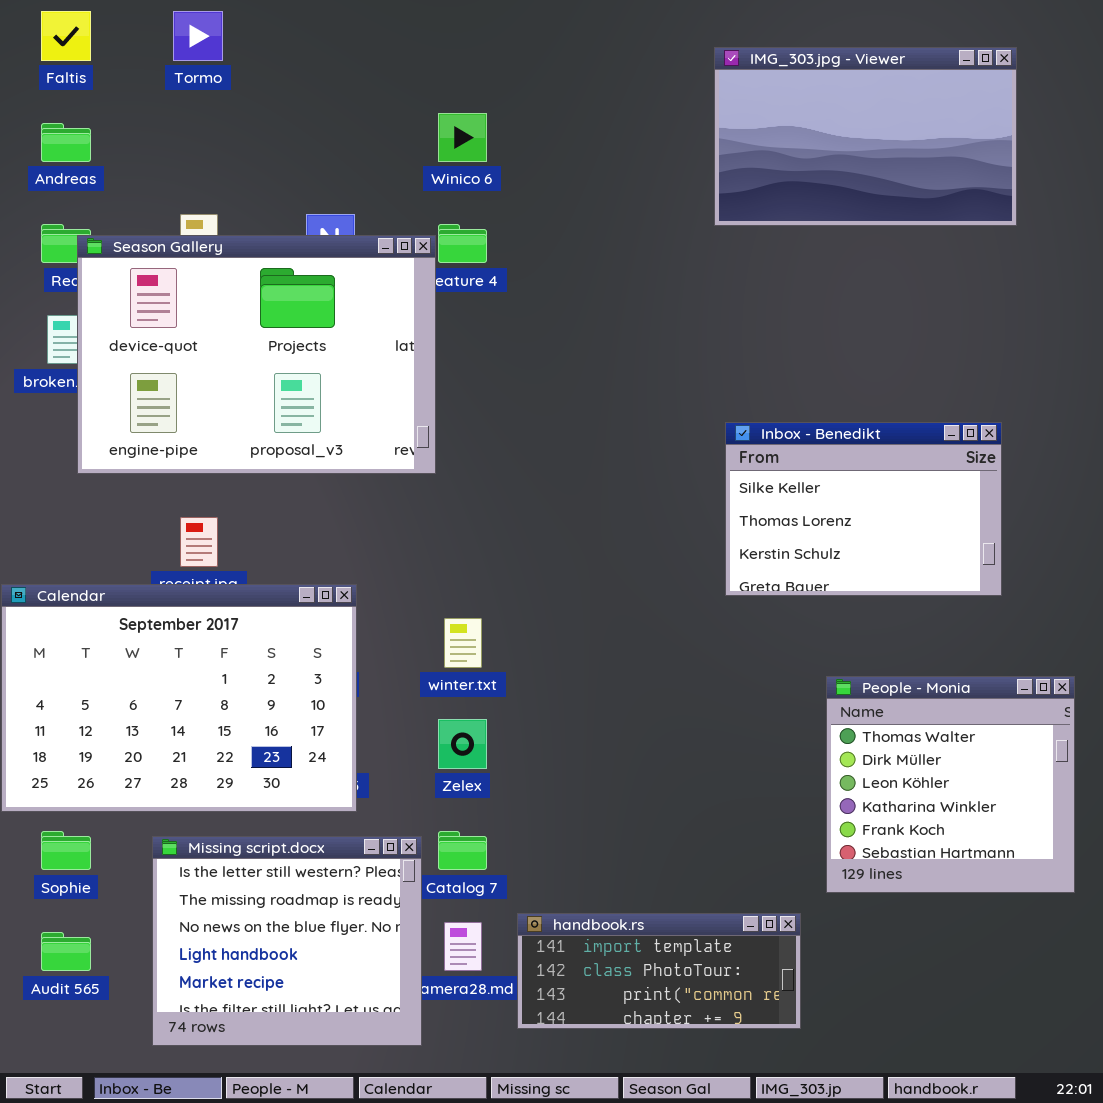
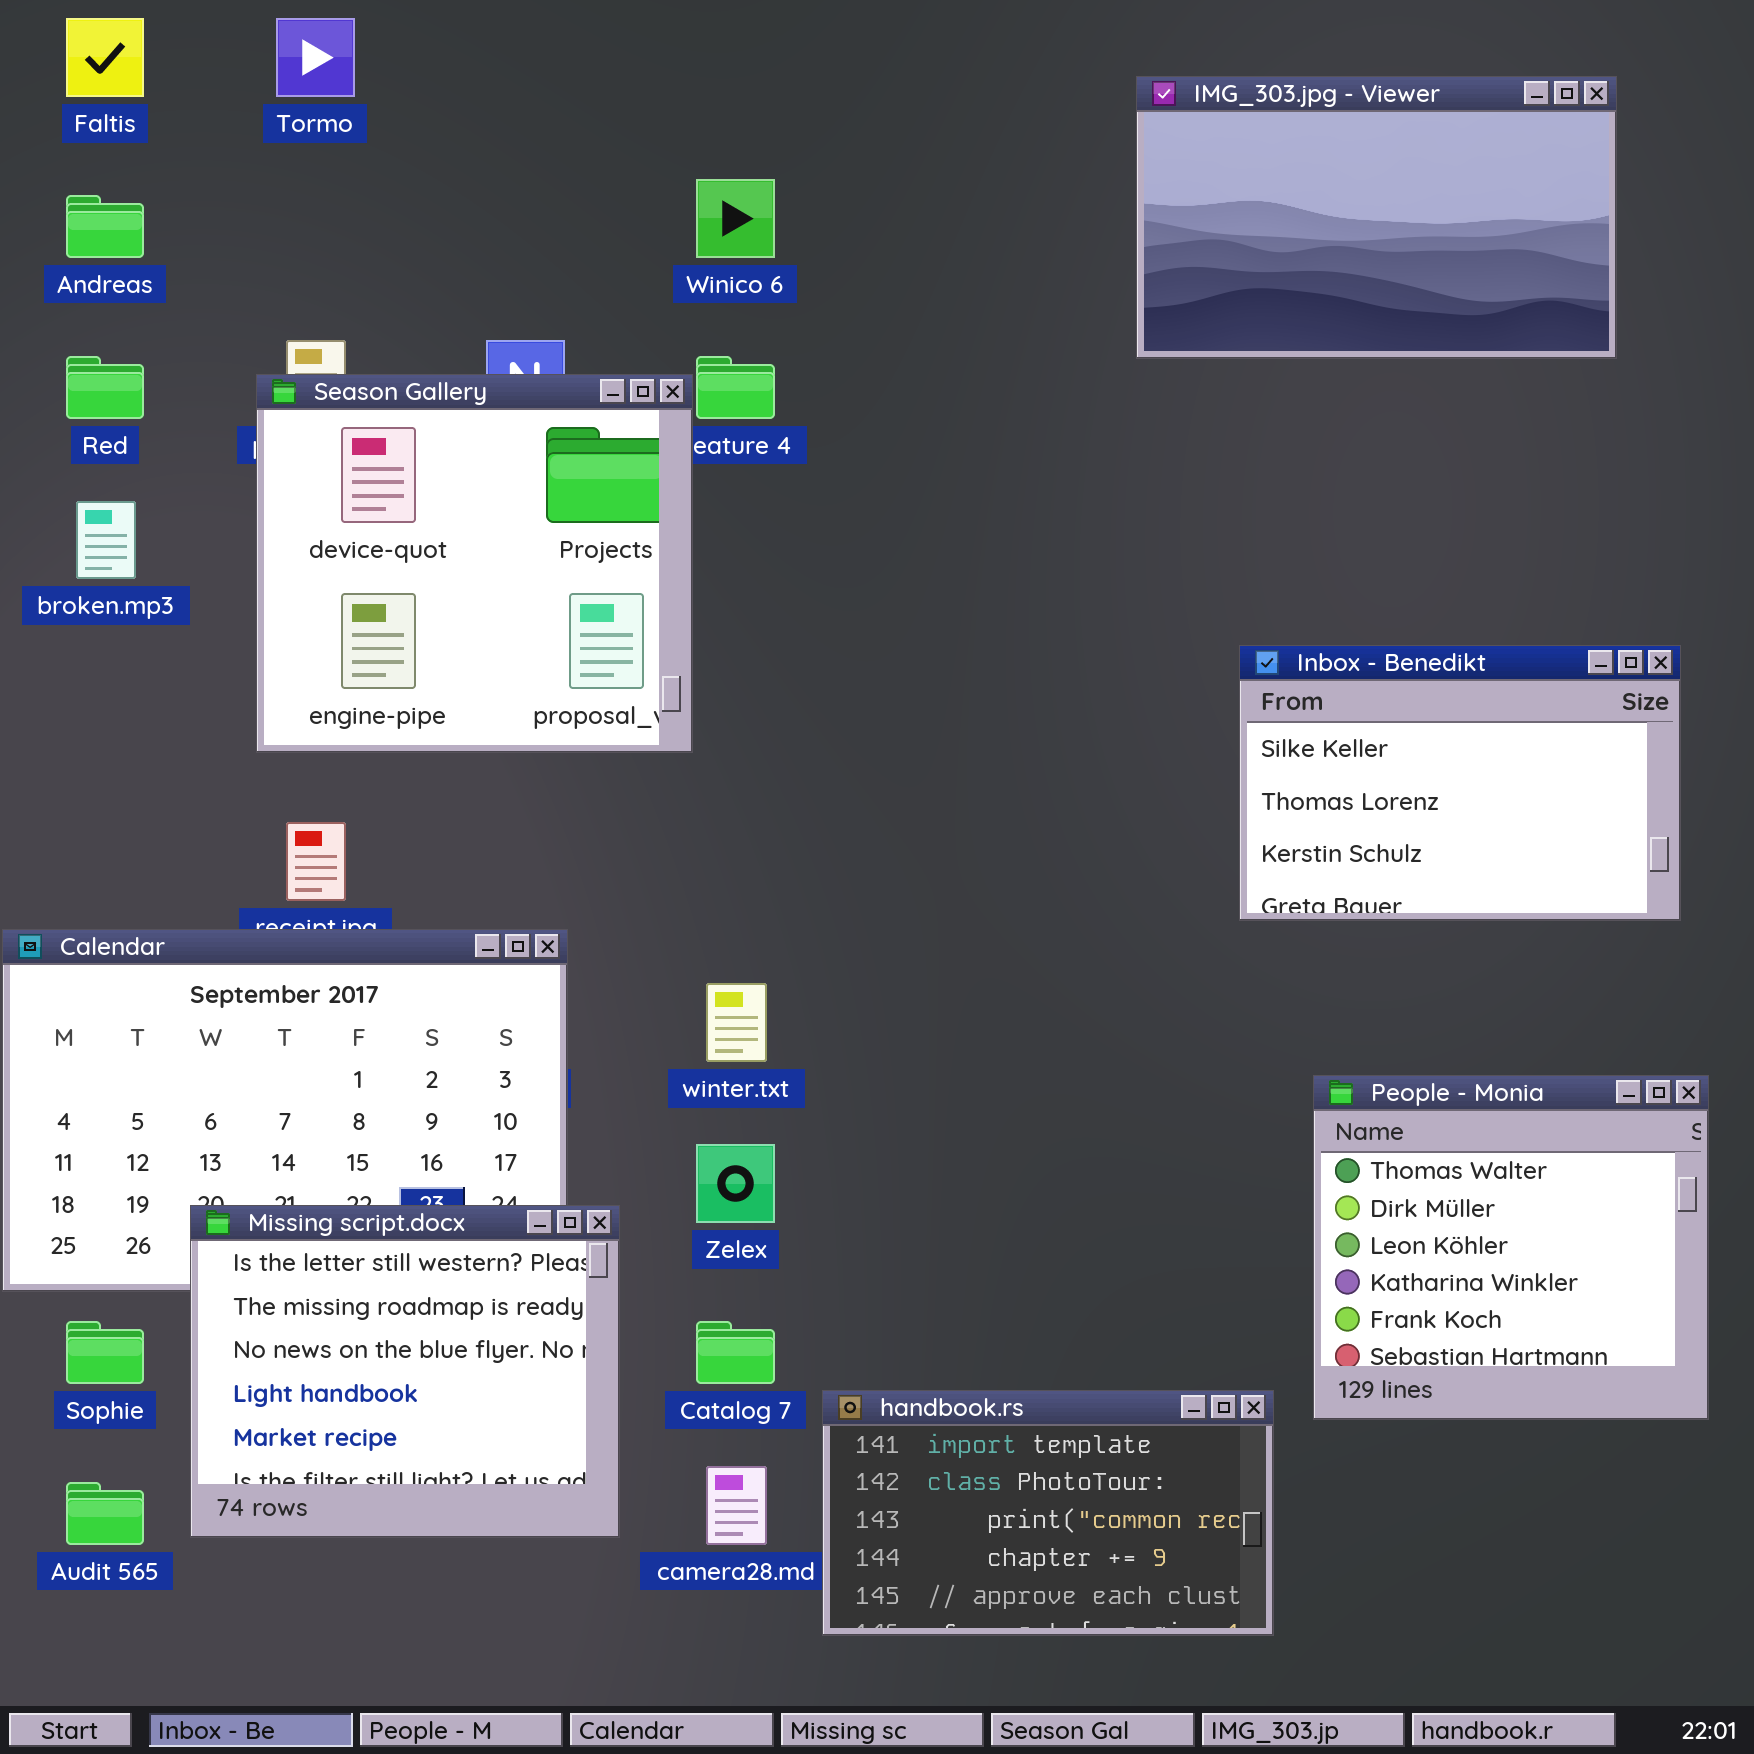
Season Gallery: [77,235,436,474] -> [256,374,693,753], resized
Inbox - Benedikt: [725,422,1002,596] -> [1239,645,1681,921], moved
Missing script.docx: [152,836,422,1046] -> [190,1205,620,1538], moved
handbook.rs: [517,913,801,1029] -> [822,1390,1274,1636], resized

